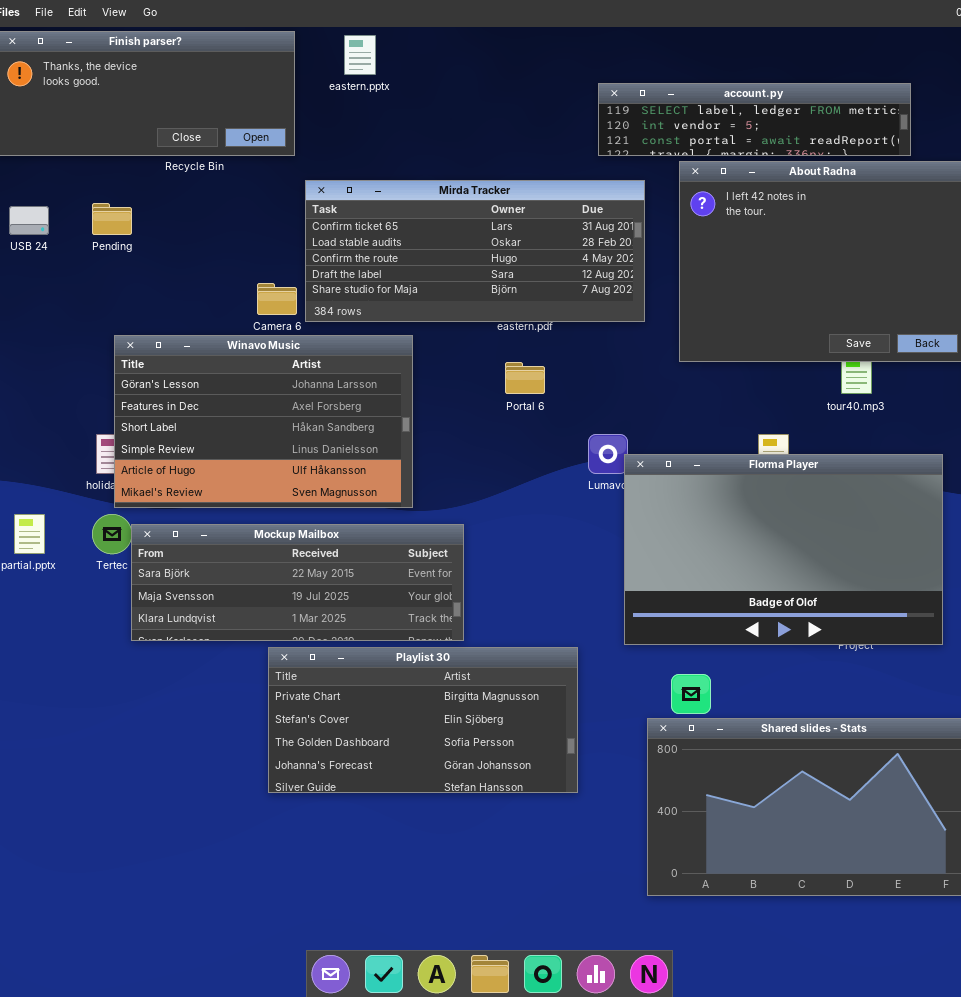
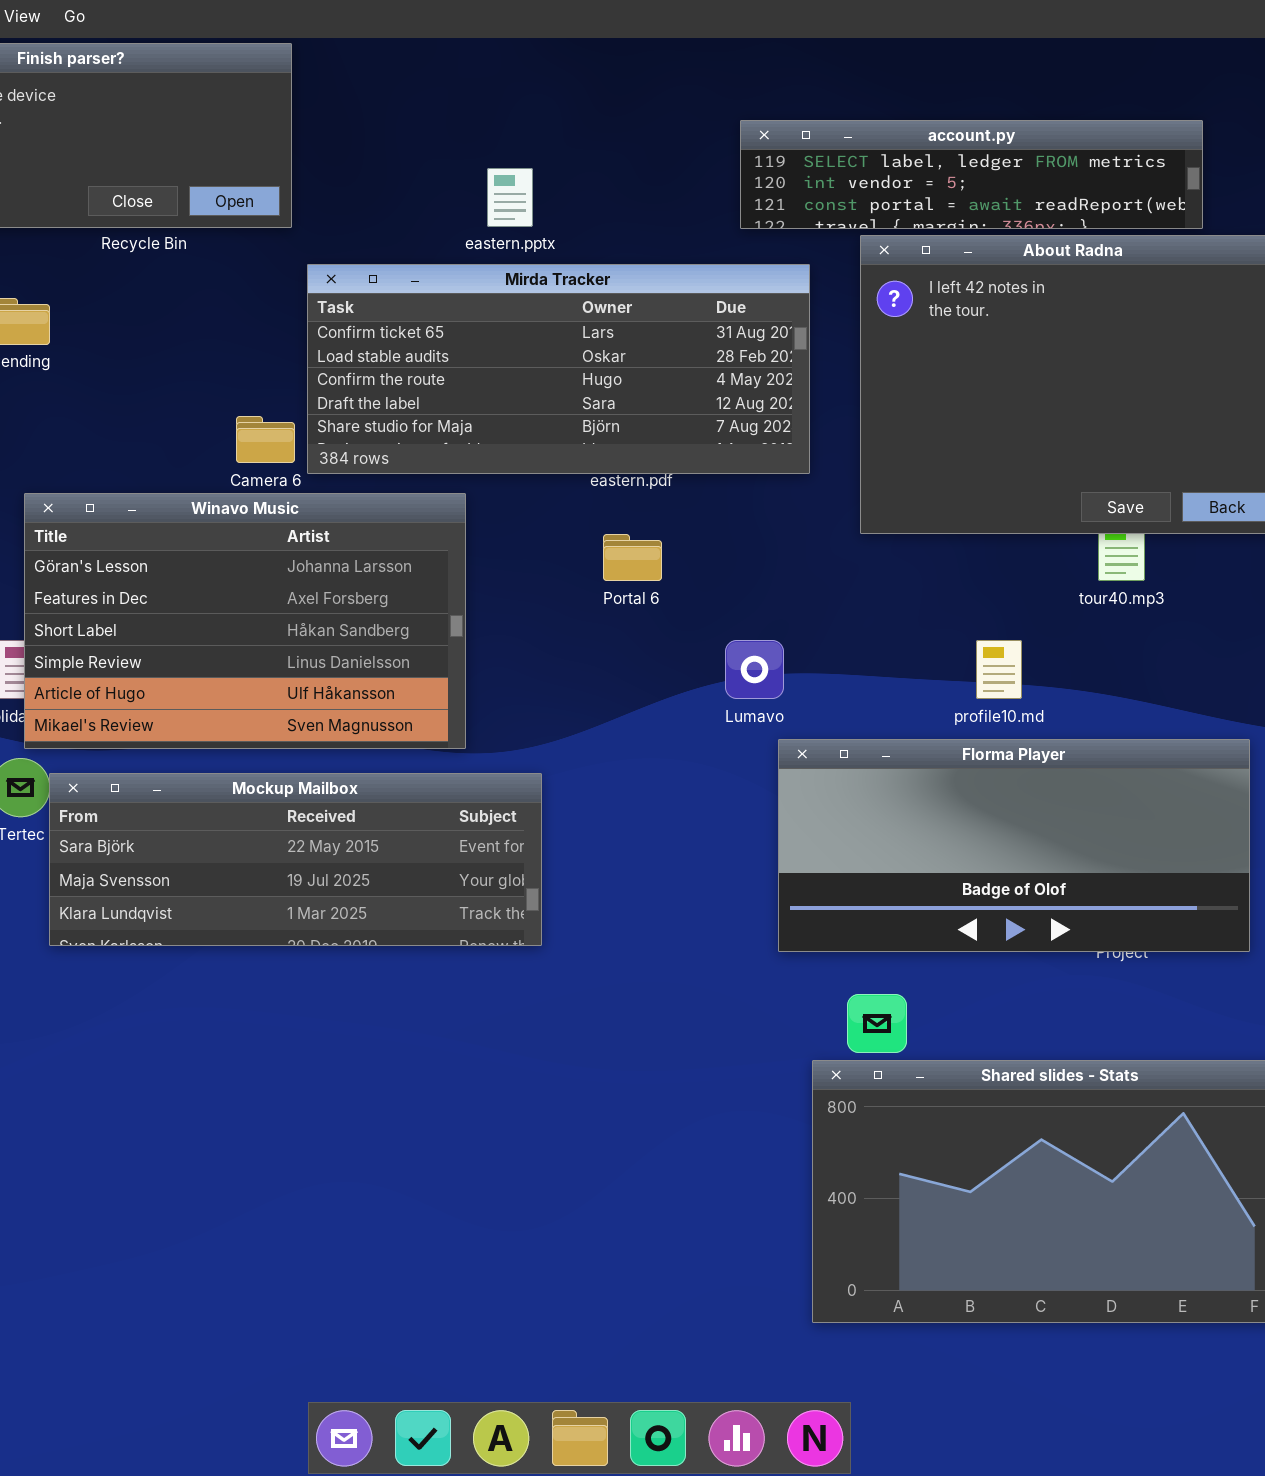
eastern.pptx: [344,35,376,75] -> [487,168,533,227], moved
Florma Player: [624,454,943,645] -> [778,739,1250,952], resized
Playlist 30: [268,647,578,793] -> none, closed

